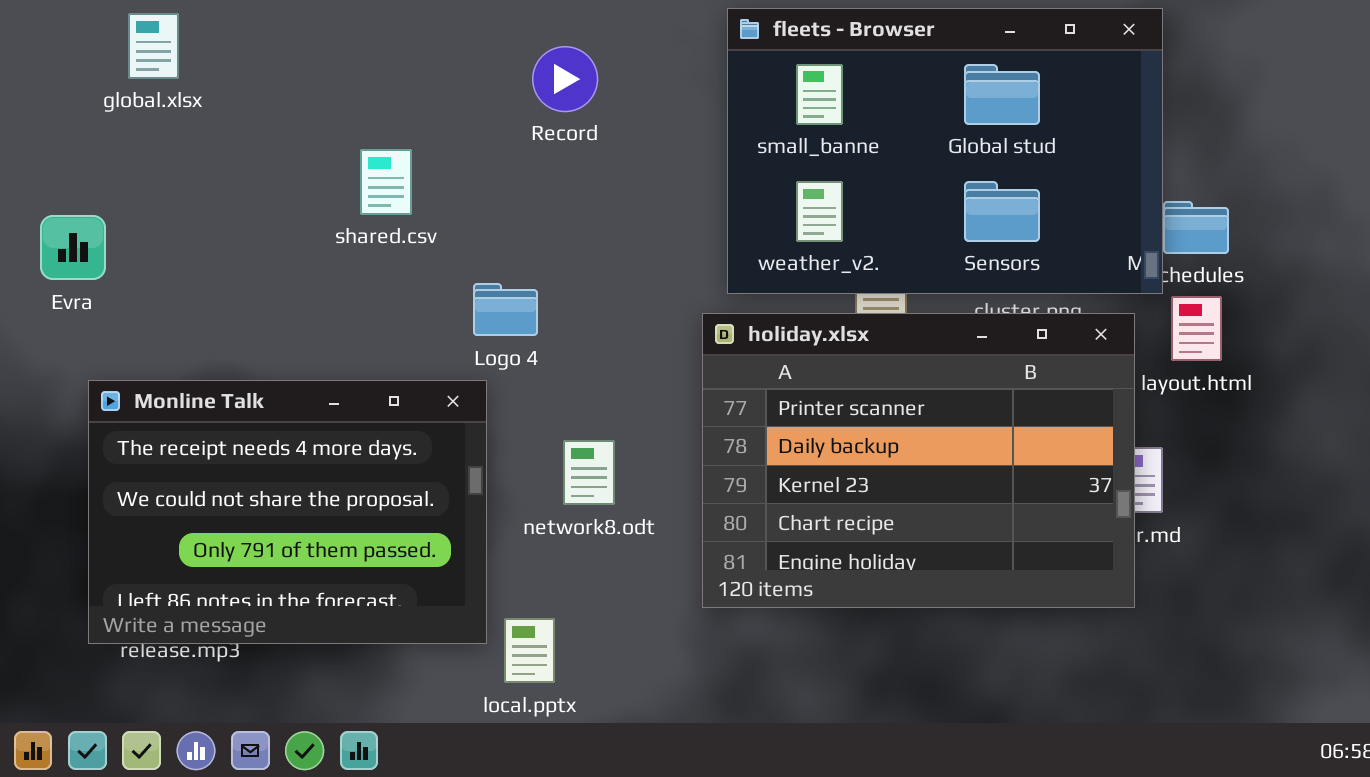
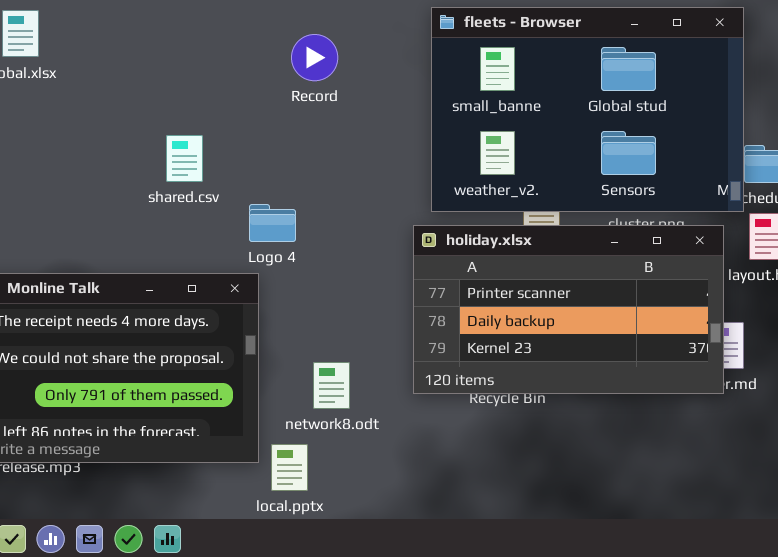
shared.csv: [360,149,412,215] -> [166,135,203,182], moved
holiday.xlsx: [702,313,1135,608] -> [413,225,724,394], resized
network8.odt: [563,440,615,505] -> [313,362,350,409], moved

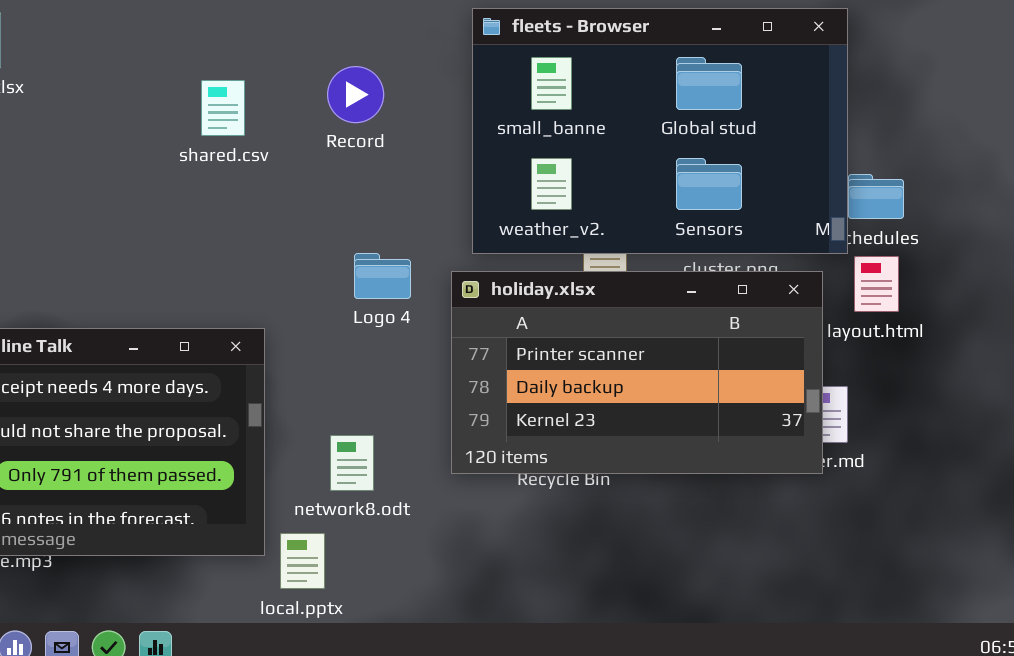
Record: [291,34,338,81] -> [327,66,384,123], moved
shared.csv: [166,135,203,182] -> [201,80,245,136], moved
Logo 4: [249,204,296,242] -> [354,253,411,299], moved

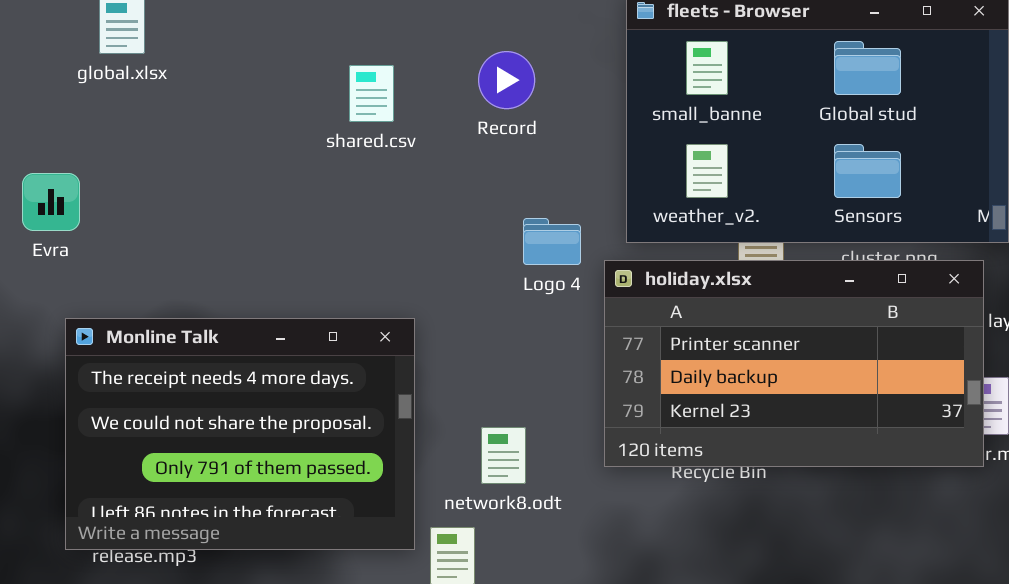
Logo 4: [354,253,411,299] -> [523,218,581,265], moved

